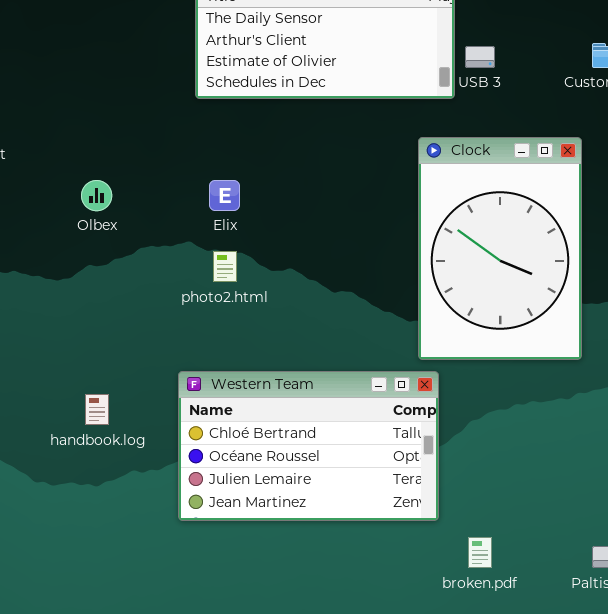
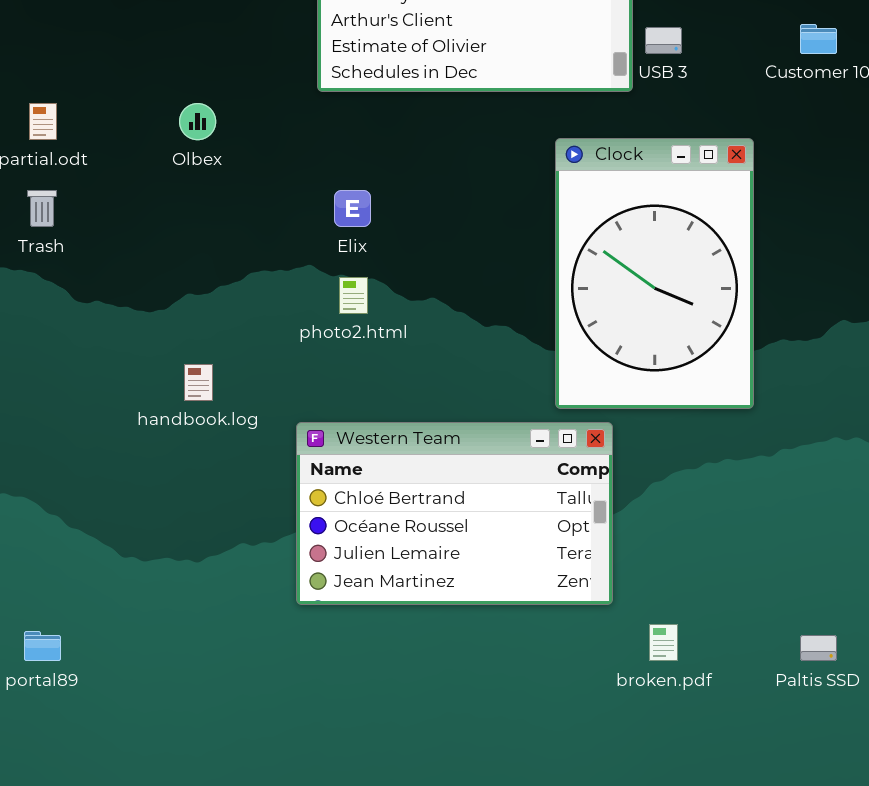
Clock: [418,137,582,360] -> [555,138,754,409], moved
Olbex: [81,180,112,211] -> [179,103,216,140], moved
handbook.log: [85,394,109,425] -> [184,364,213,401], moved

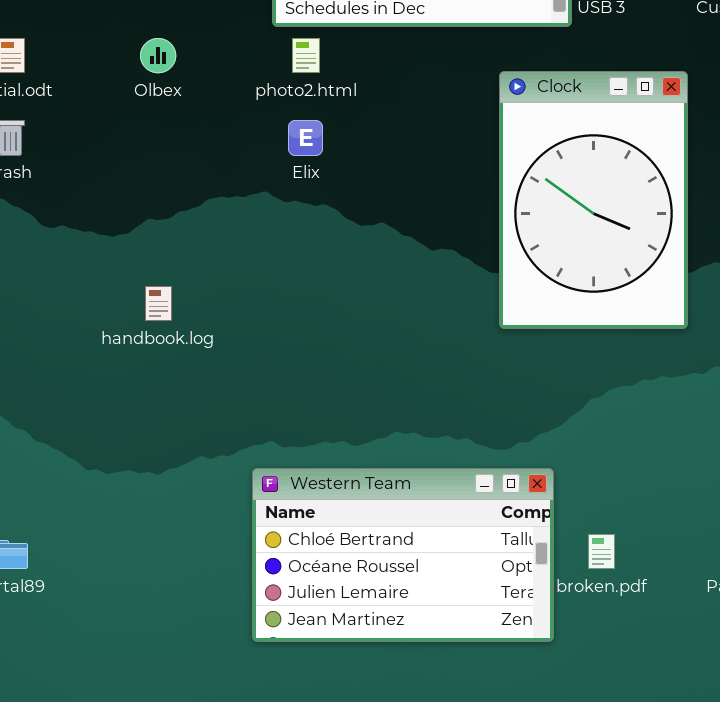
photo2.html: [339,277,368,314] -> [292,38,320,73], moved
Western Team: [296,422,613,605] -> [252,468,554,642], moved

